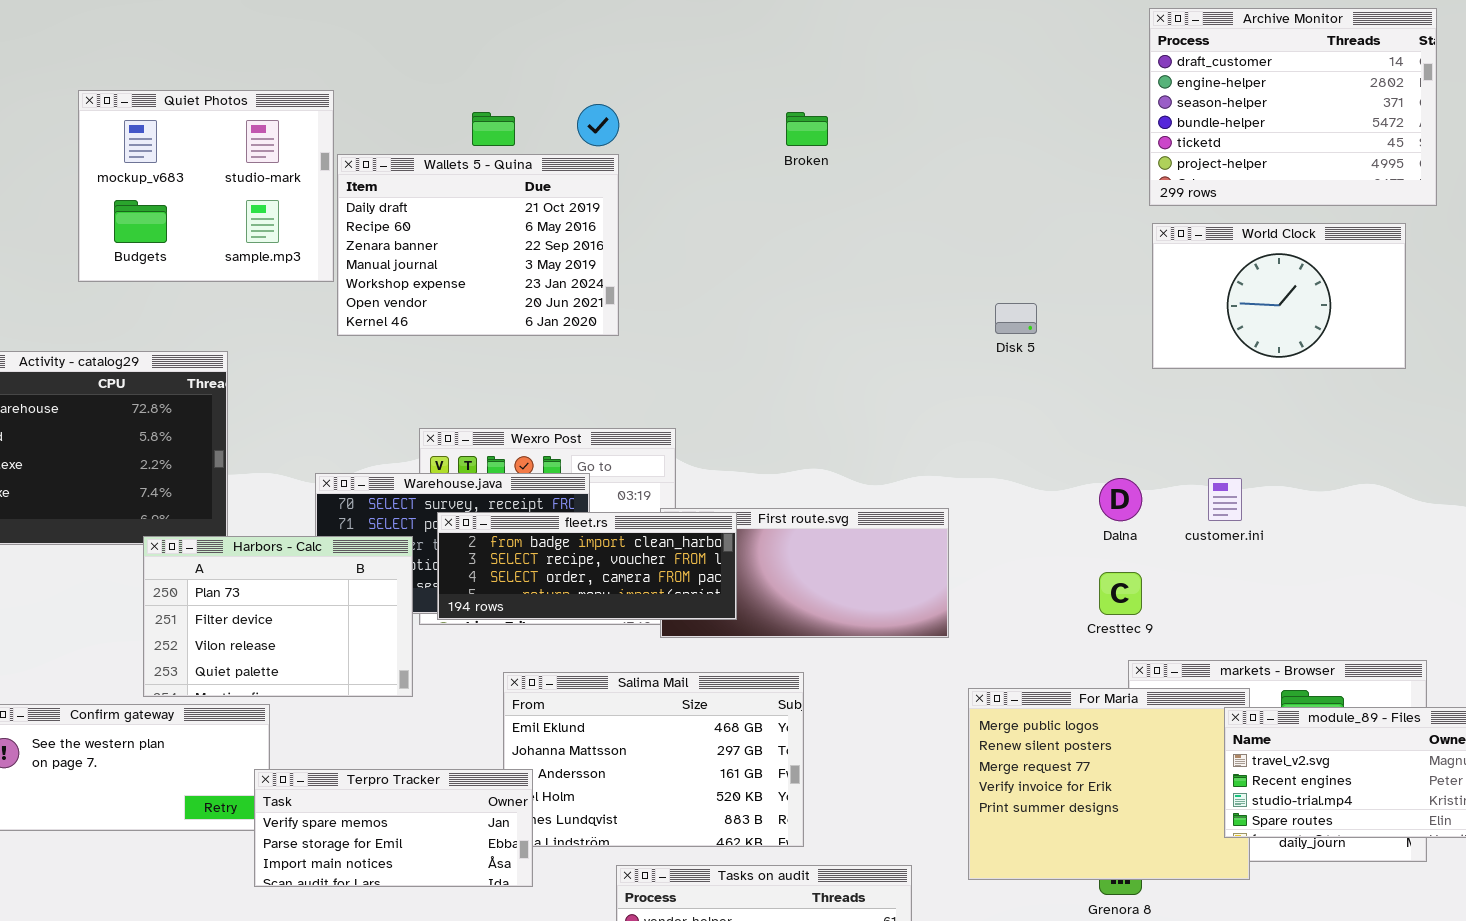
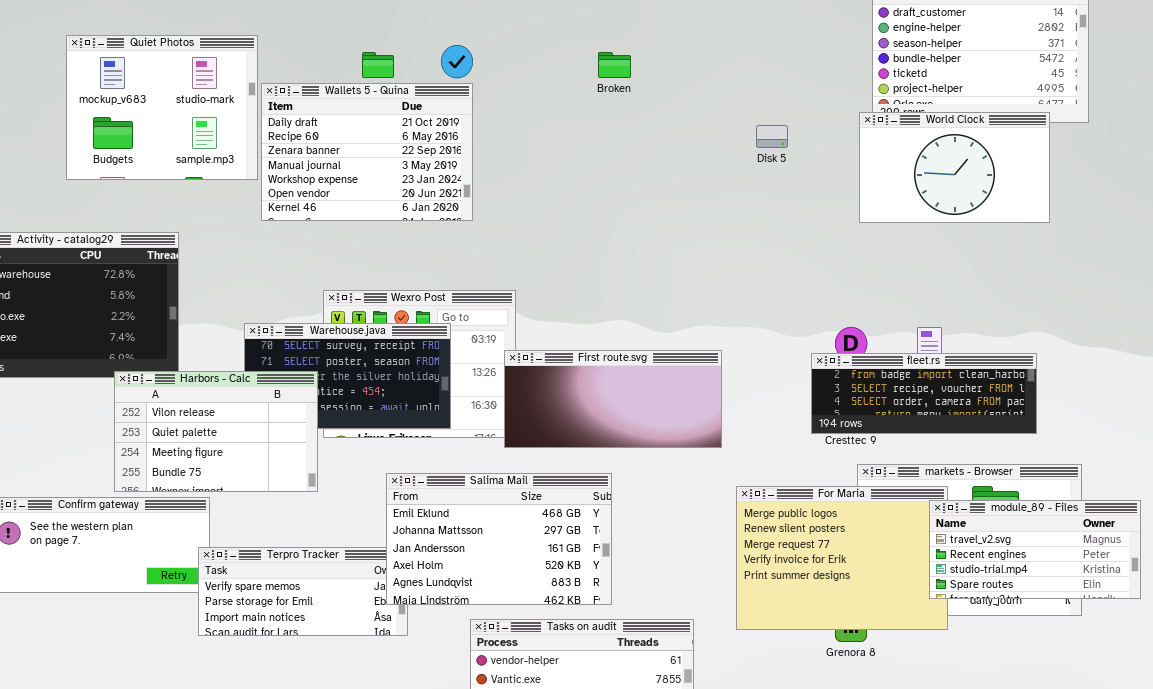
World Clock: [1152,223,1406,369] -> [859,112,1050,223], moved
Disk 5: [995,303,1037,334] -> [756,125,788,148], moved
fleet.rs: [437,512,737,620] -> [811,353,1037,434], moved
Harbors - Calc: [143,536,413,697] -> [114,371,318,492], scrolled down 2 rows
Salima Mail: [503,672,804,847] -> [386,473,612,605], raised

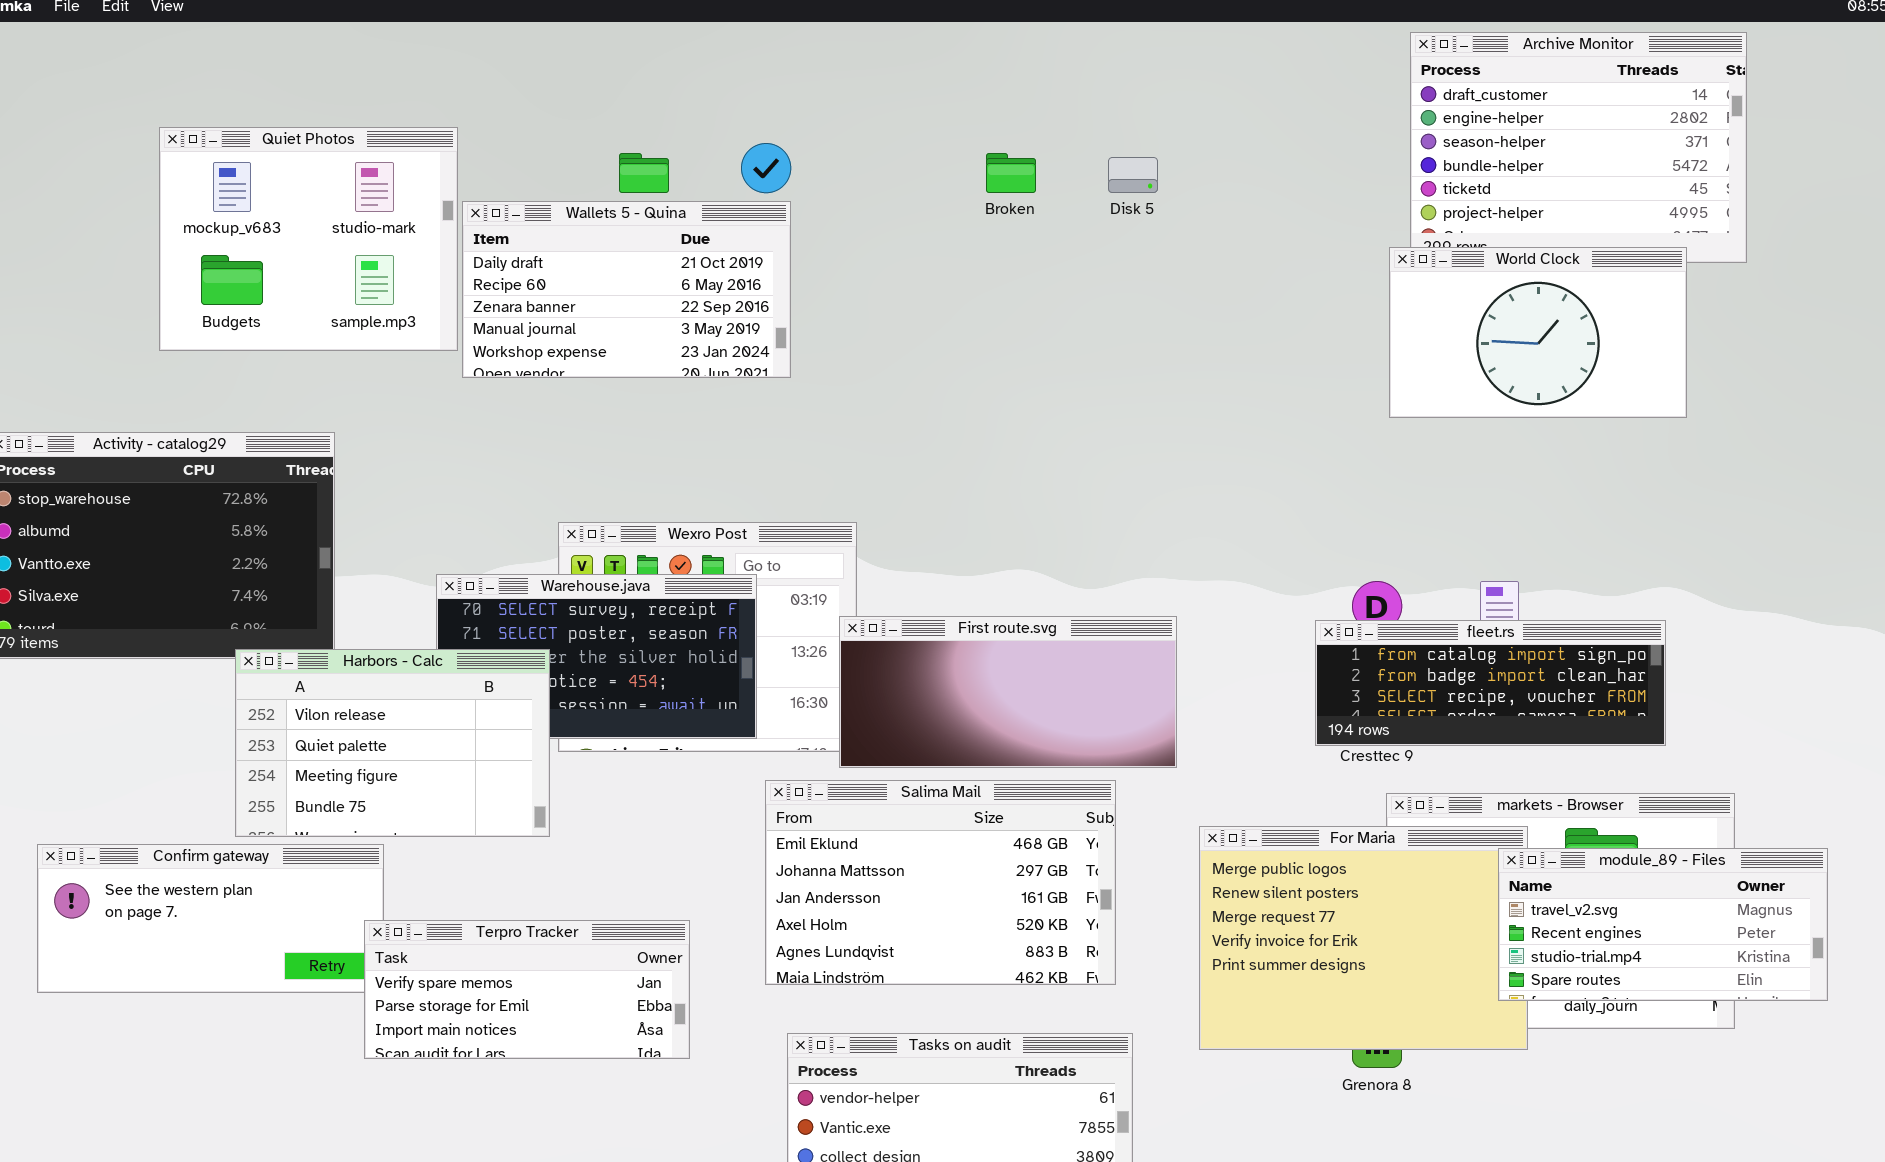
Wallets 5 - Quina: [261,83,473,221] -> [462,201,791,378], resized
Disk 5: [756,125,788,148] -> [1108,157,1158,193], moved
fleet.rs: [811,353,1037,434] -> [1315,620,1666,746], scrolled up 1 row
Salima Mail: [386,473,612,605] -> [765,780,1116,985], moved

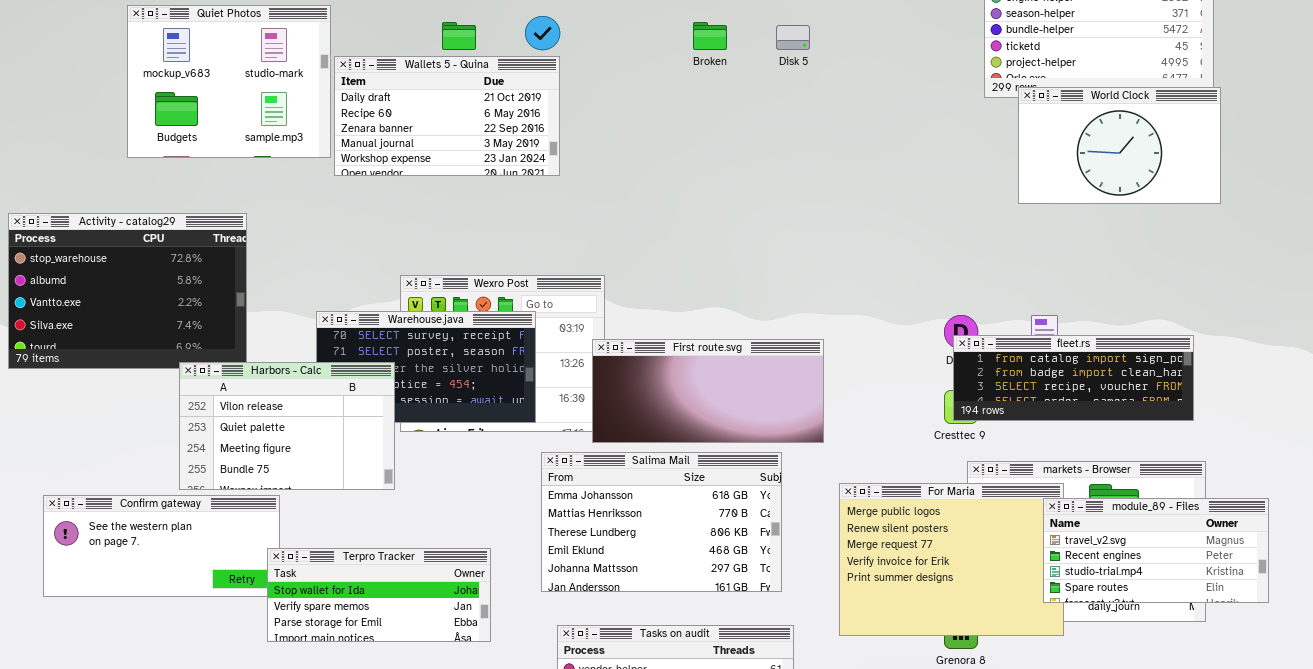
World Clock: [1389,247,1687,418] -> [1018,87,1221,204], moved
fleet.rs: [1315,620,1666,746] -> [953,335,1194,421], moved
Salima Mail: [765,780,1116,985] -> [541,452,782,592], scrolled up 3 rows
Terpro Tracker: [364,920,690,1059] -> [267,548,491,642], scrolled up 1 row

